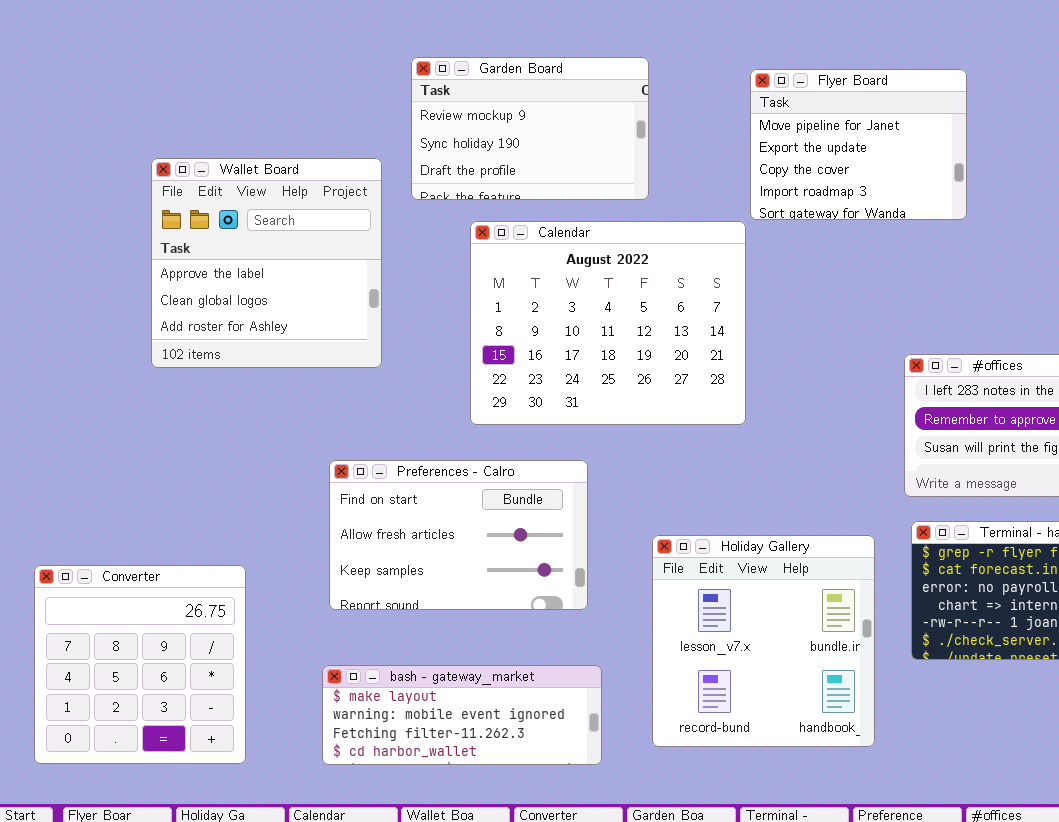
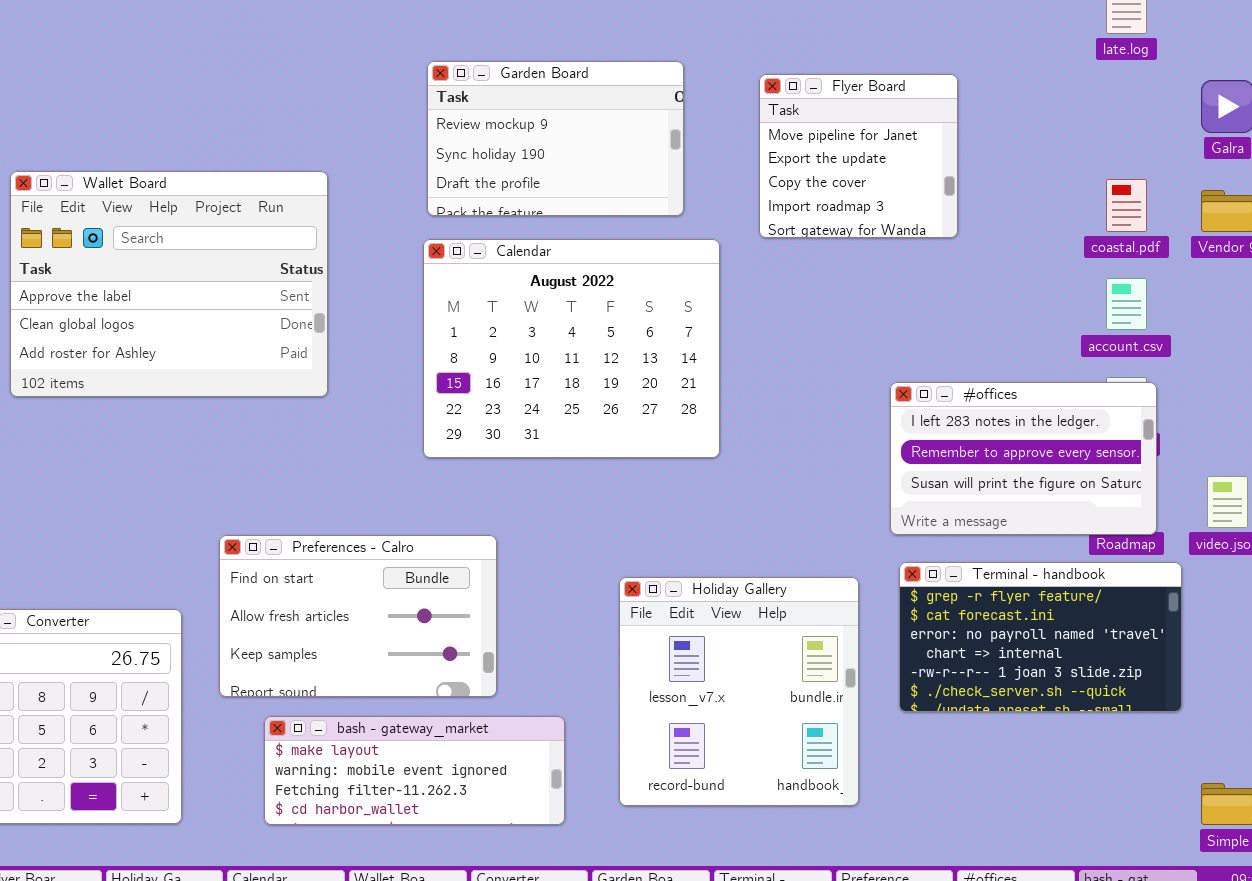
Garden Board: [411,57,649,200] -> [427,61,684,216], moved
Flyer Board: [750,69,967,220] -> [759,74,958,238], resized
Wallet Board: [151,158,382,368] -> [10,171,328,397], resized
Preferences - Calro: [329,460,588,610] -> [219,535,497,697], moved

